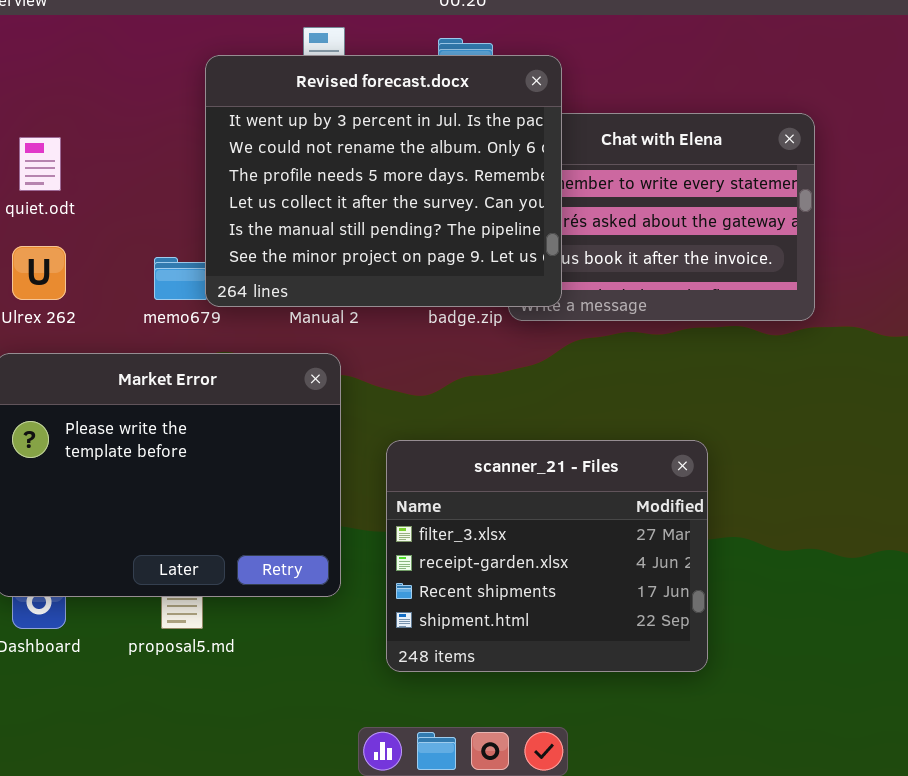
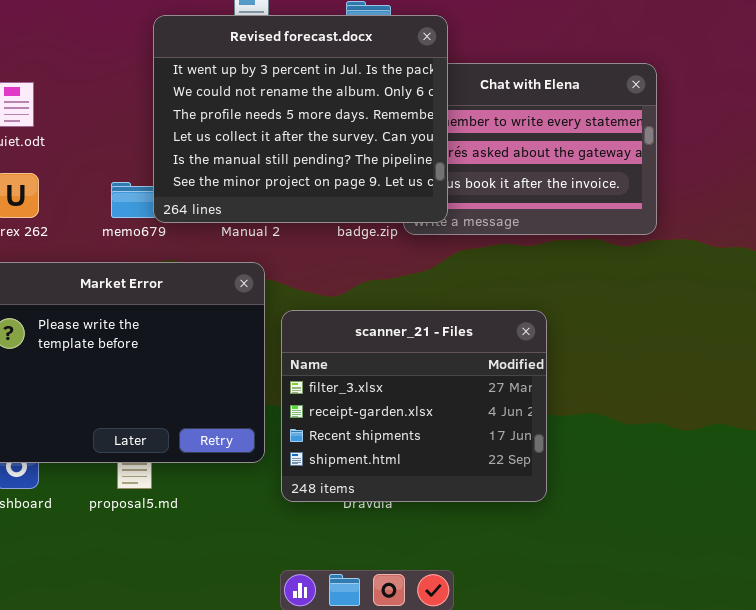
scanner_21 - Files: [386,440,708,672] -> [281,310,547,502], moved

